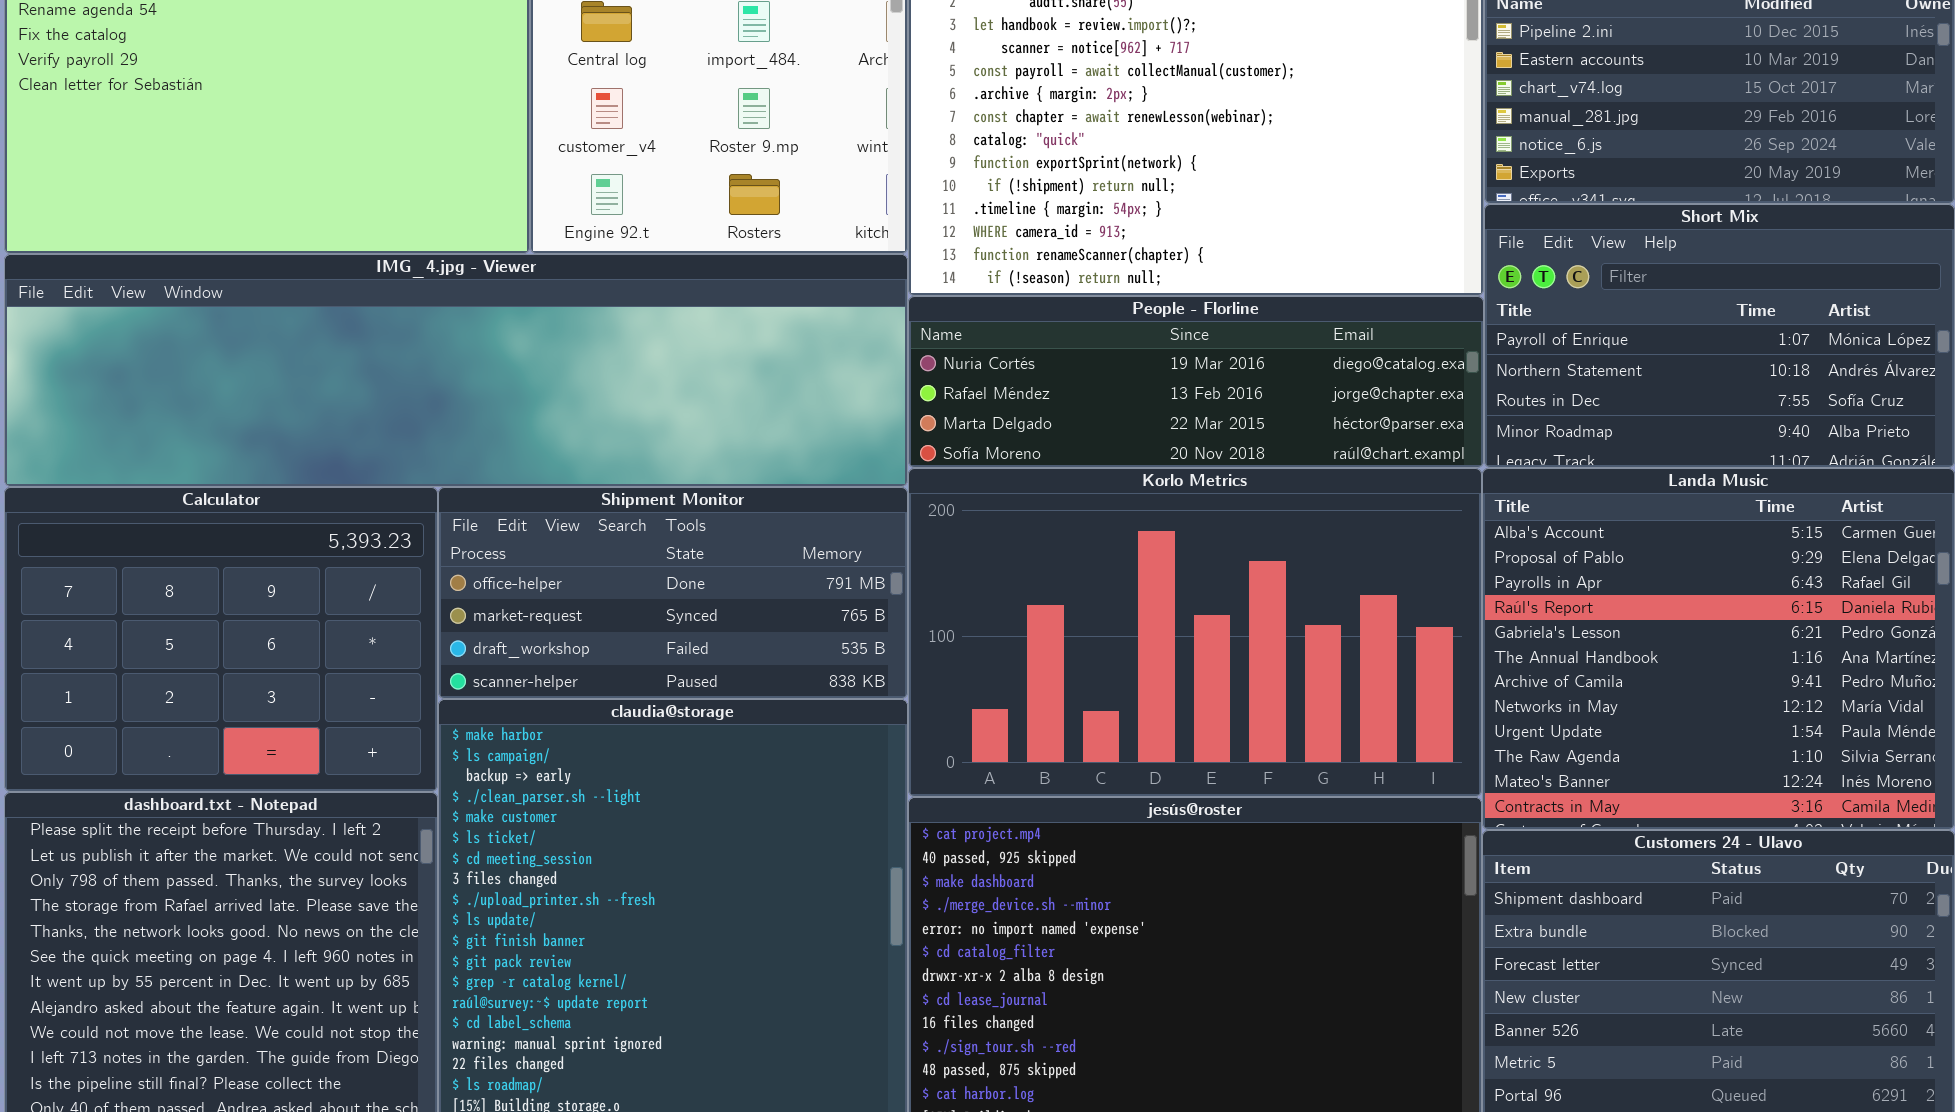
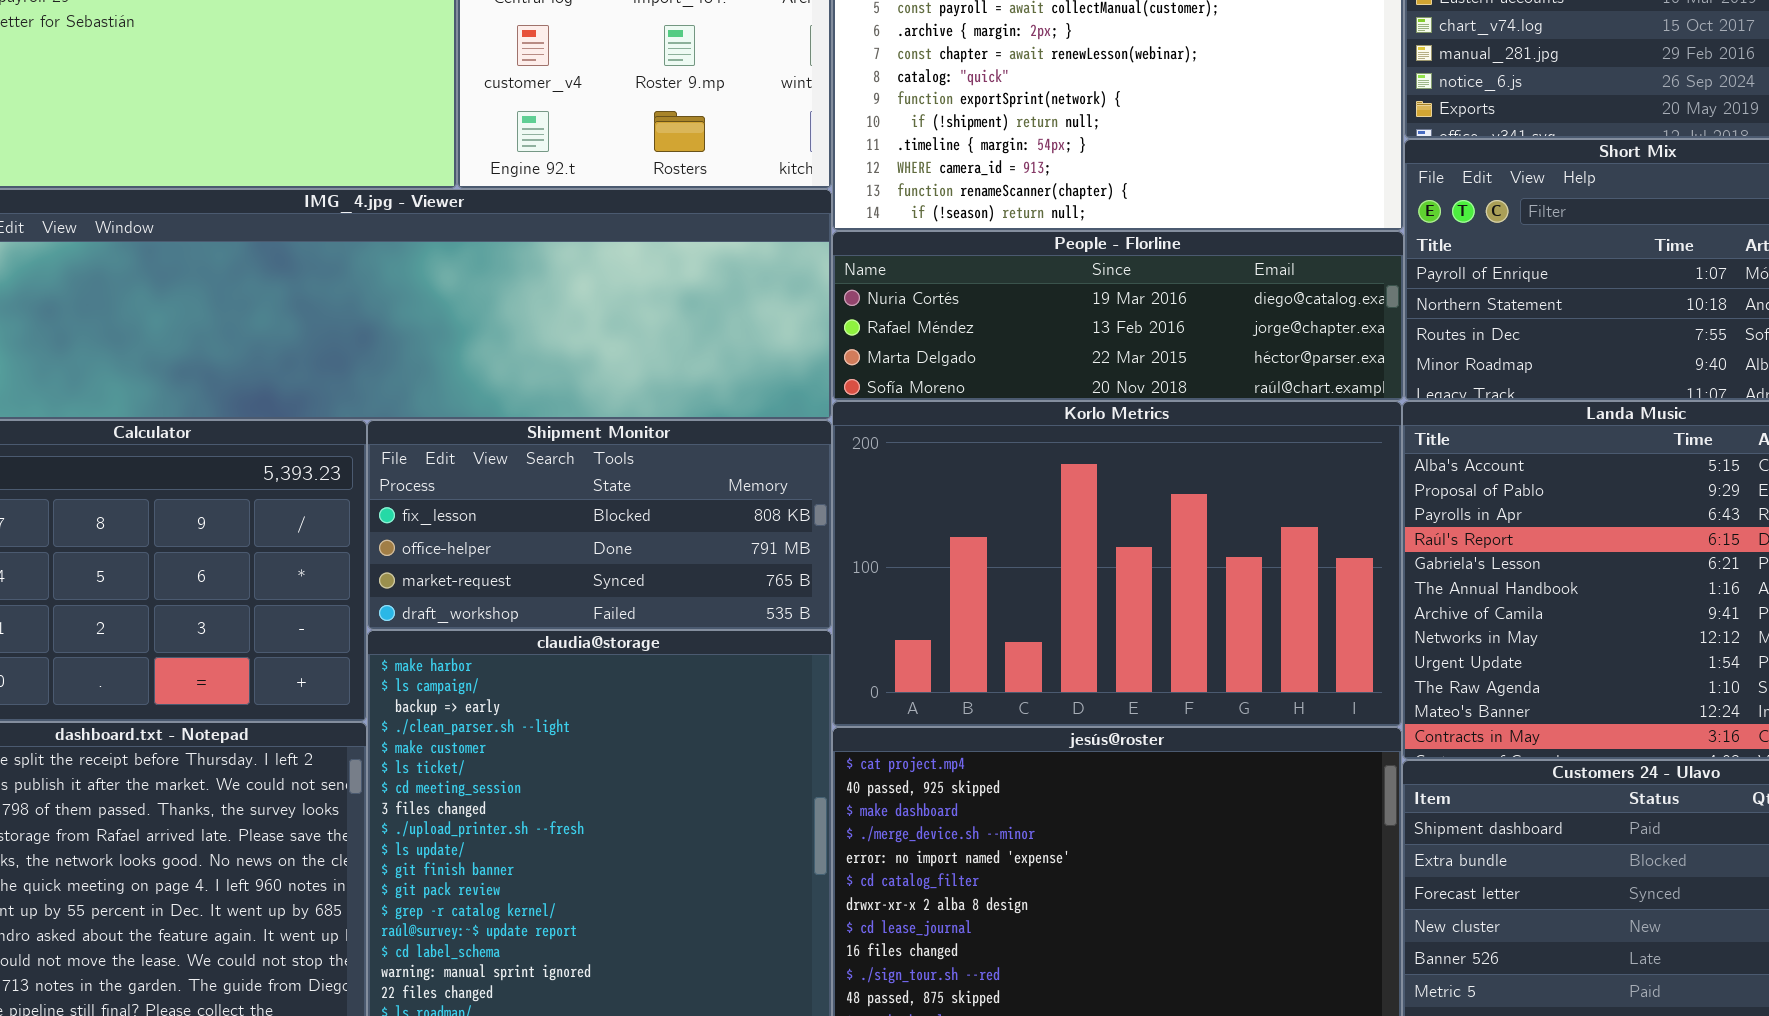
Shipment Monitor: [438,487,908,699] -> [367,420,832,630], scrolled up 1 row

